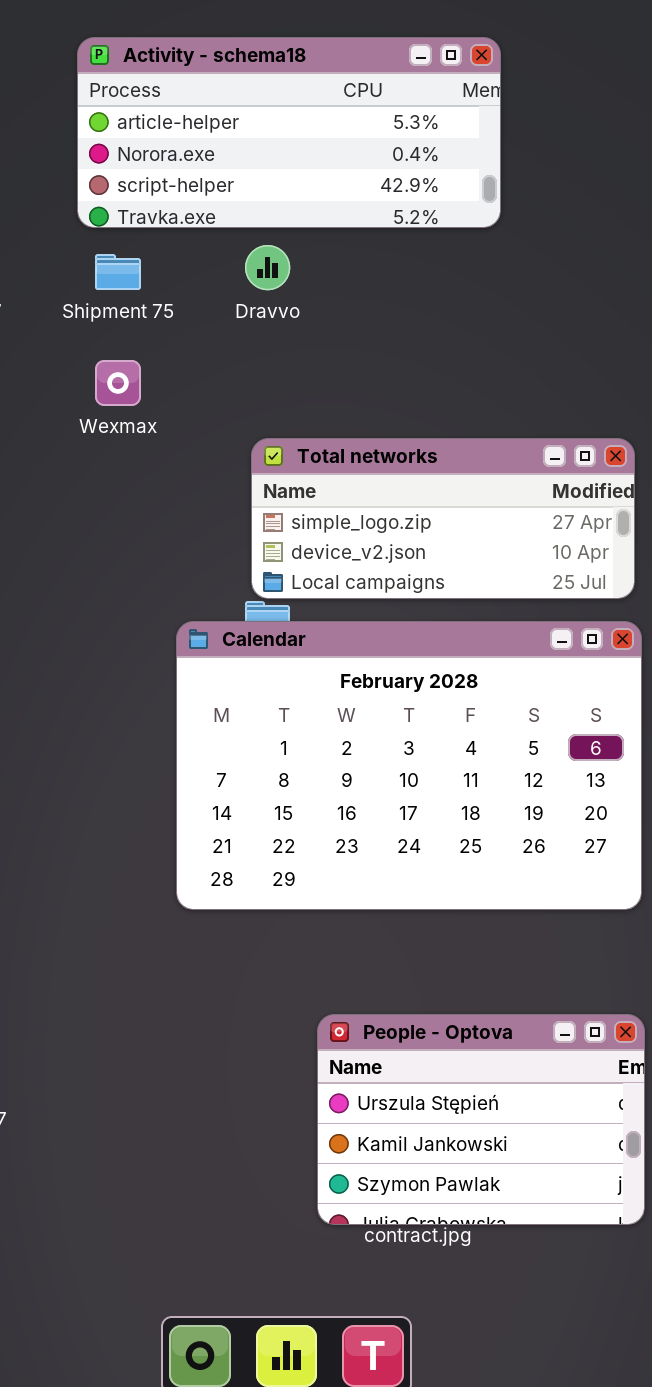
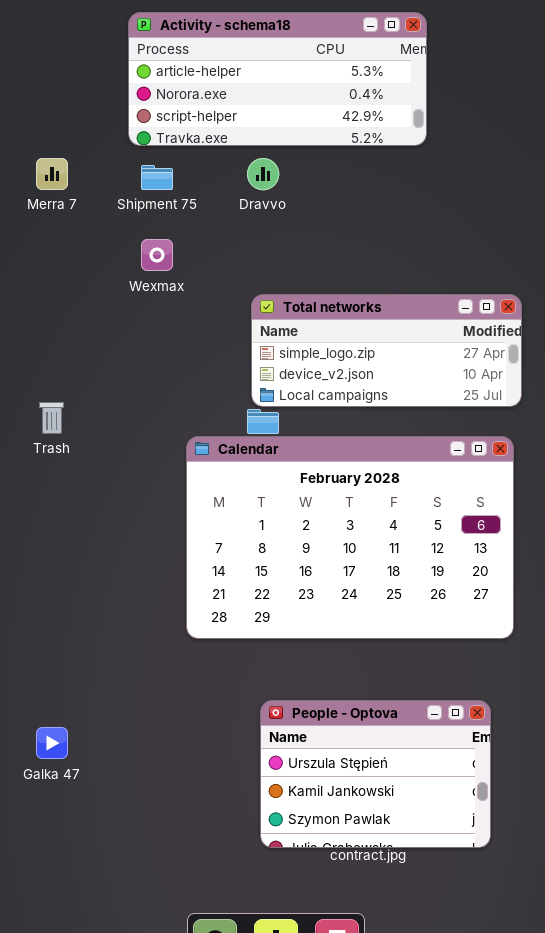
Calendar: [176,621,642,910] -> [186,436,514,639], moved
People - Optova: [317,1014,645,1225] -> [260,700,491,848], moved

